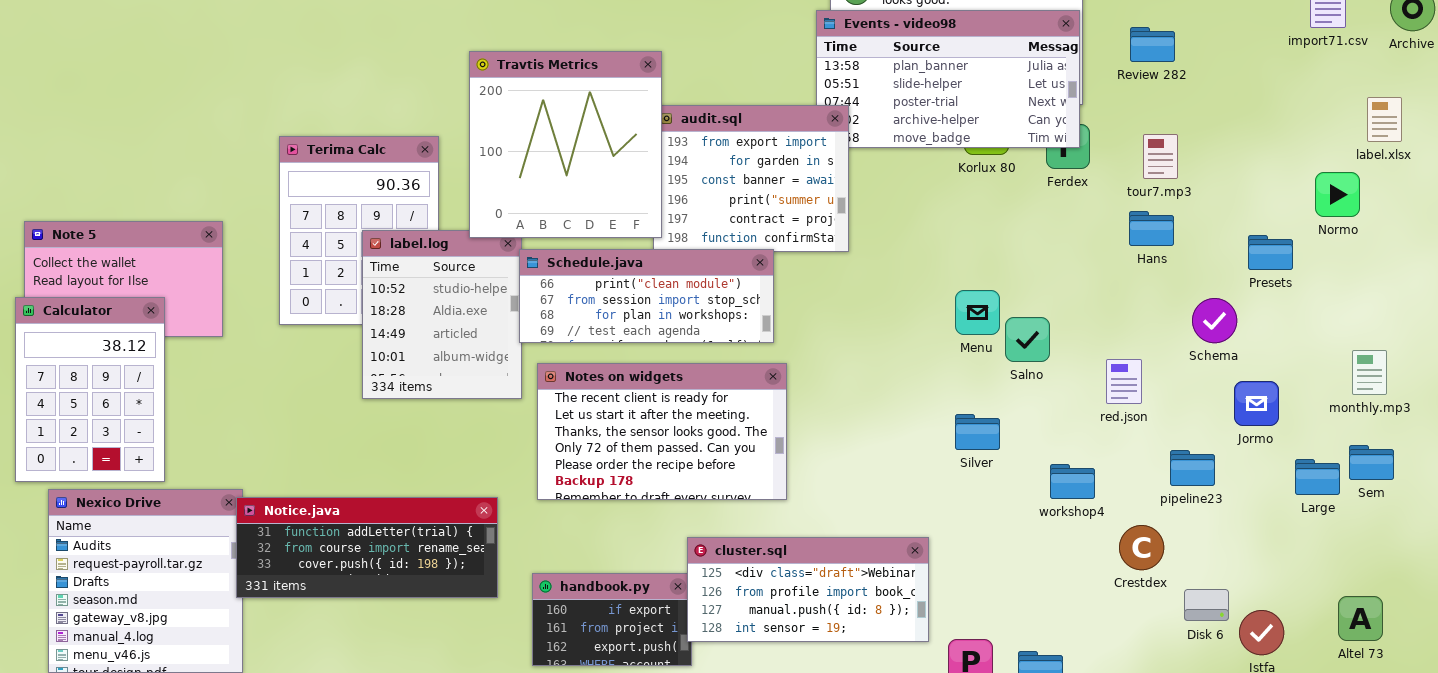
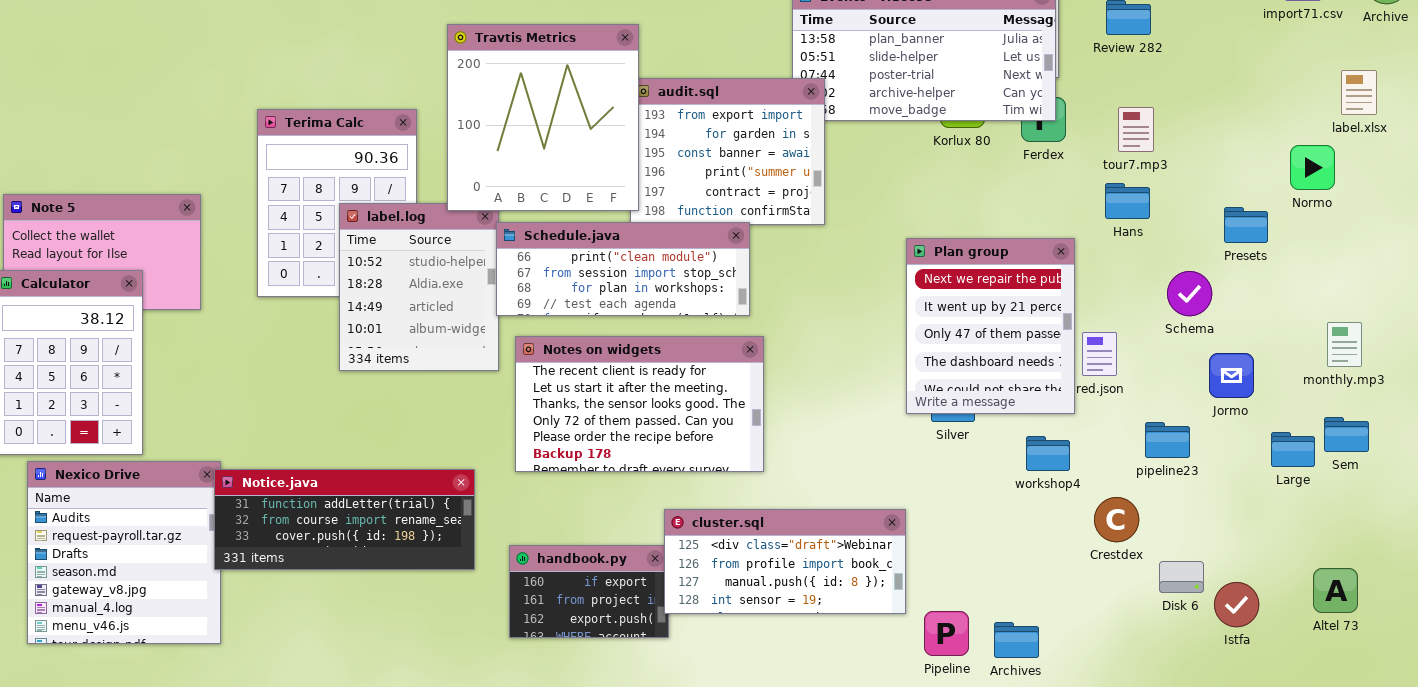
Plan group: none -> [906,238,1075,414], opened

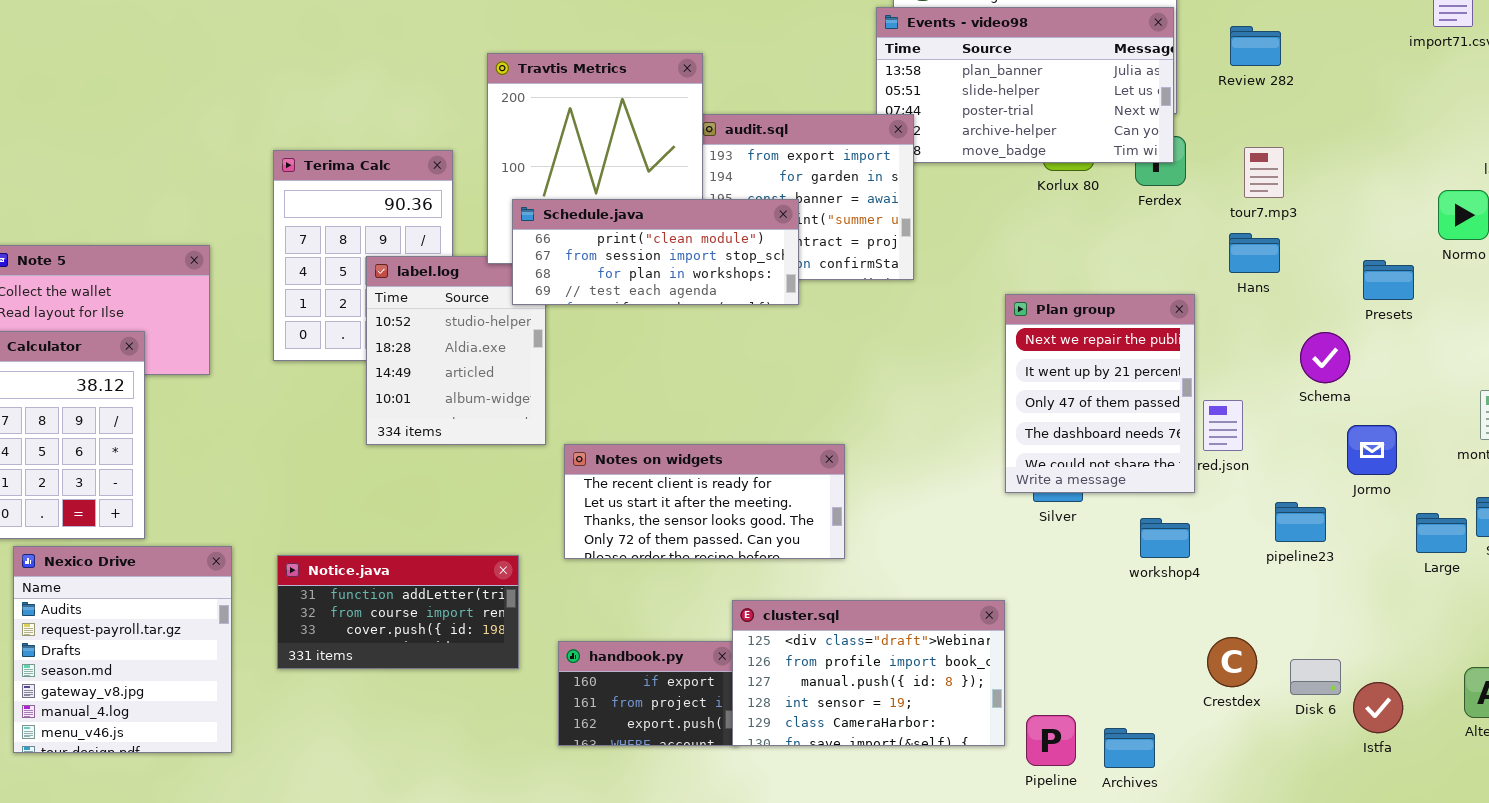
Schedule.java: [496,222,750,316] -> [512,199,799,305], moved
Notes on widgets: [515,336,764,472] -> [564,444,845,559], resized
Notice.java: [214,469,475,570] -> [277,555,519,669], resized
Crestdex: [1094,497,1139,542] -> [1207,637,1257,687], moved
cluster.sql: [664,509,906,614] -> [732,600,1005,746], resized

